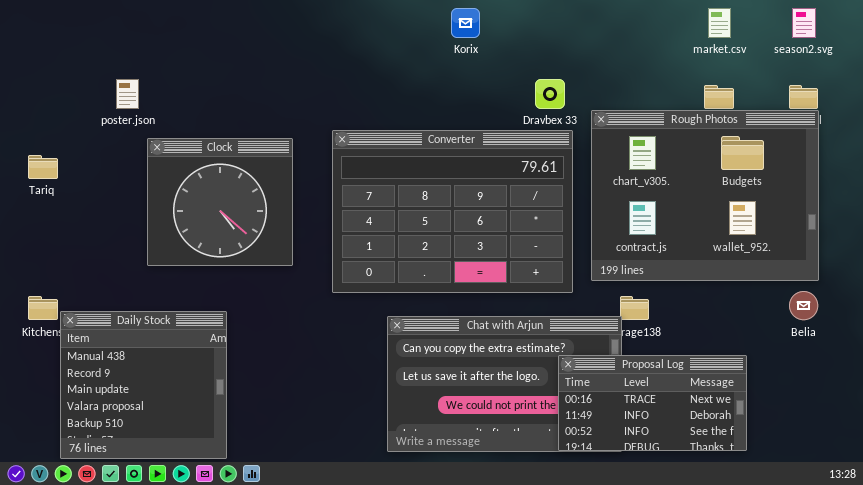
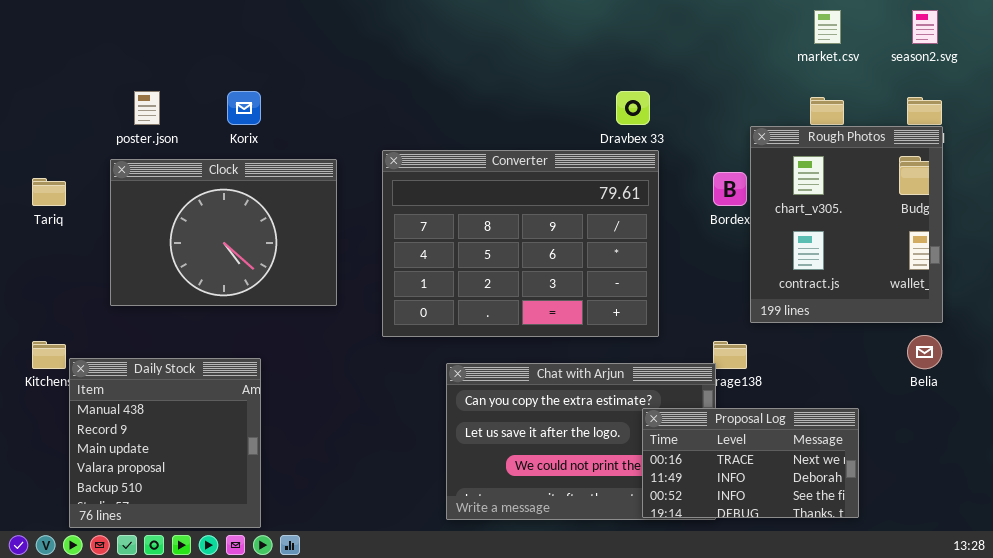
Korix: [451,8,480,38] -> [227,91,261,125], moved
Rough Photos: [591,110,819,281] -> [750,126,943,323], resized
Clock: [147,138,293,266] -> [110,159,337,306], resized

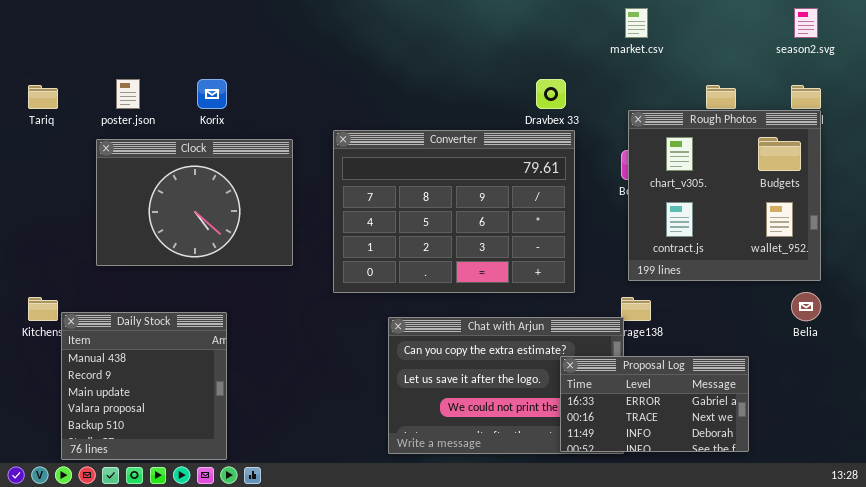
market.csv: [814,10,841,44] -> [625,8,648,38], moved
Rough Photos: [750,126,943,323] -> [628,110,821,281], resized
Tariq: [32,178,66,206] -> [28,85,58,109], moved
Proposal Log: [642,408,859,518] -> [560,356,749,452], scrolled up 1 row

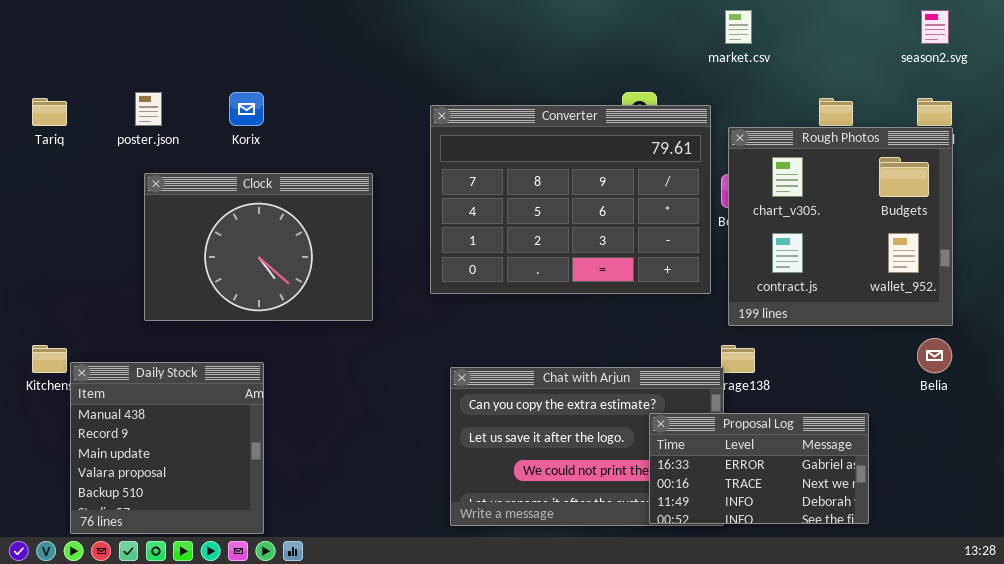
Converter: [333,130,575,293] -> [430,105,711,294], moved
Clock: [96,139,293,266] -> [144,173,373,321], moved

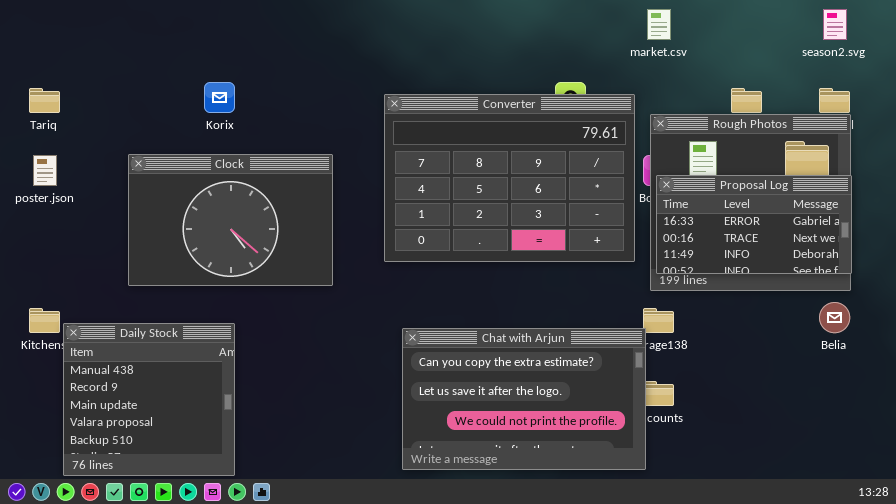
poster.json: [135,92,162,126] -> [33,155,57,186], moved
Proposal Log: [649,413,869,524] -> [656,175,852,274], moved

